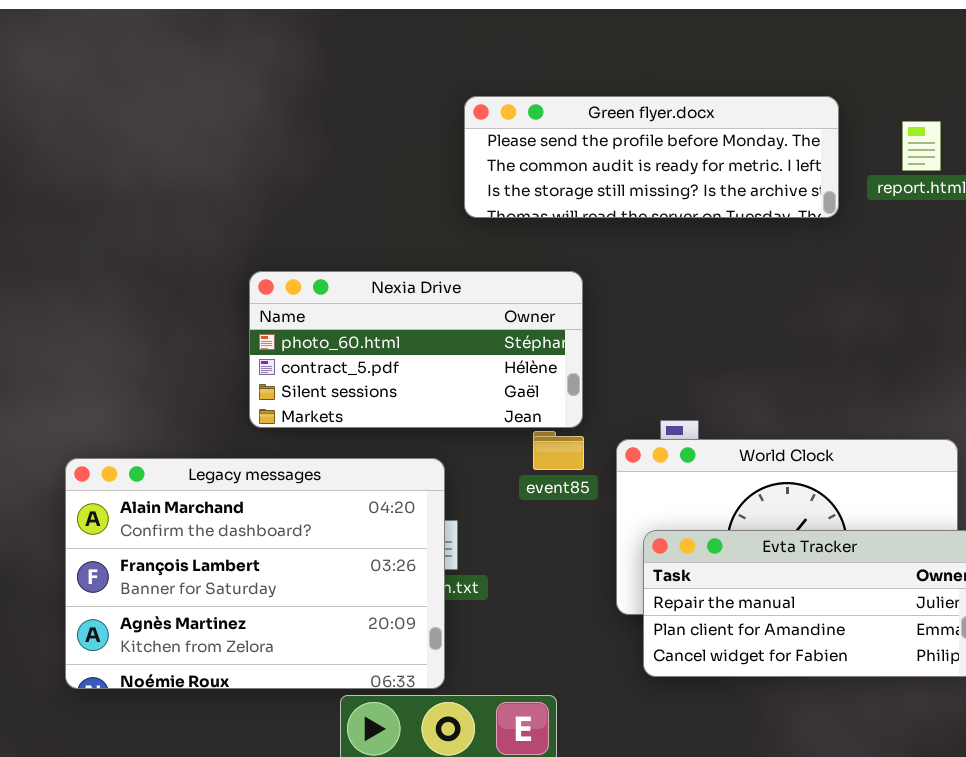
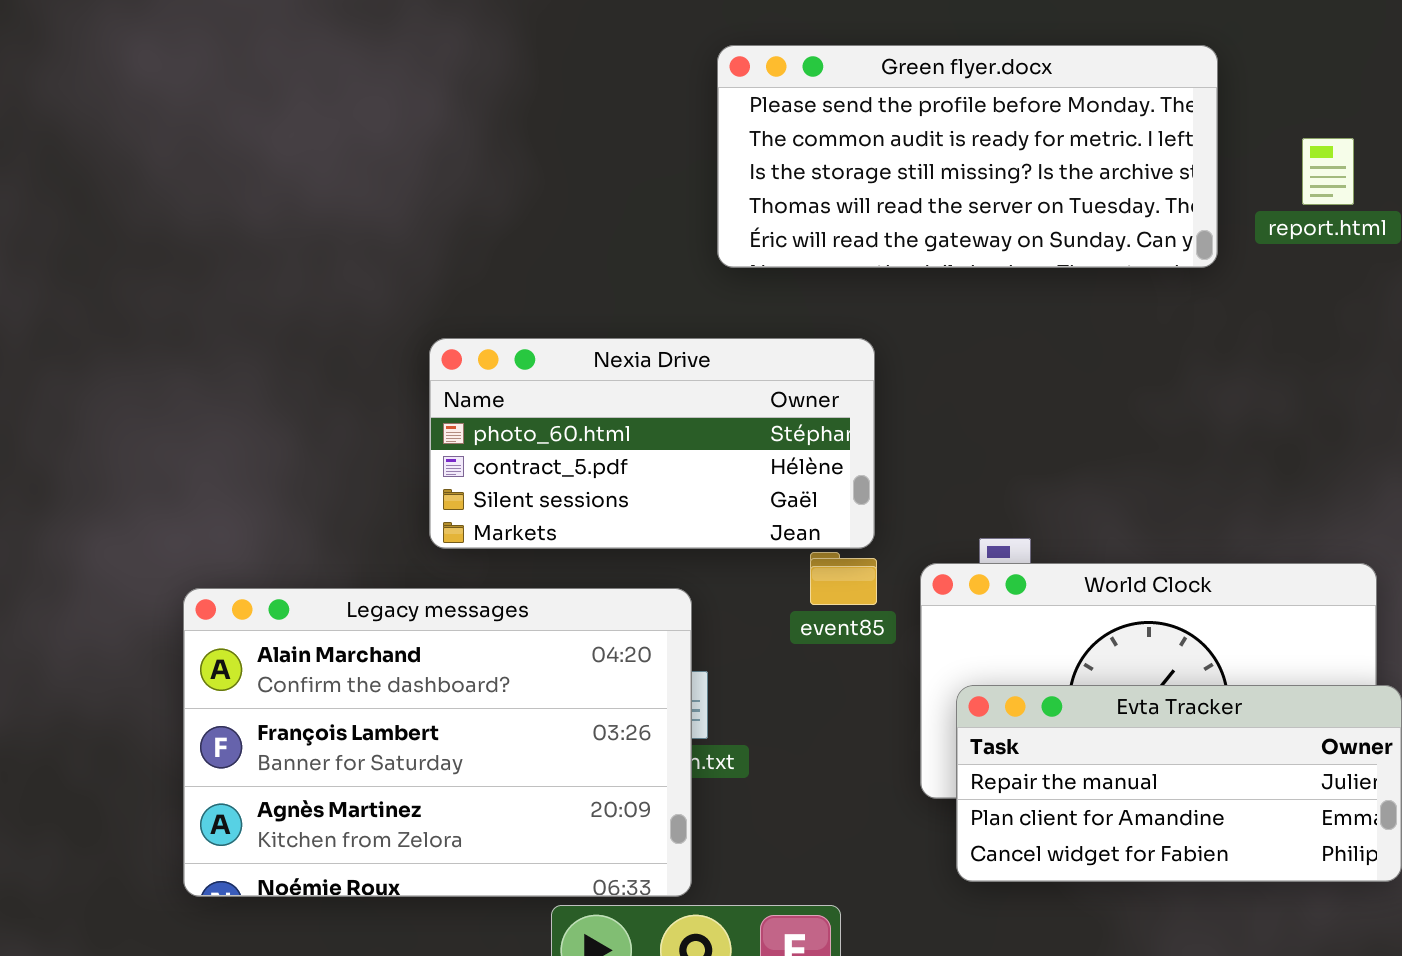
Green flyer.docx: [464,96,839,218] -> [717,45,1218,268], resized

